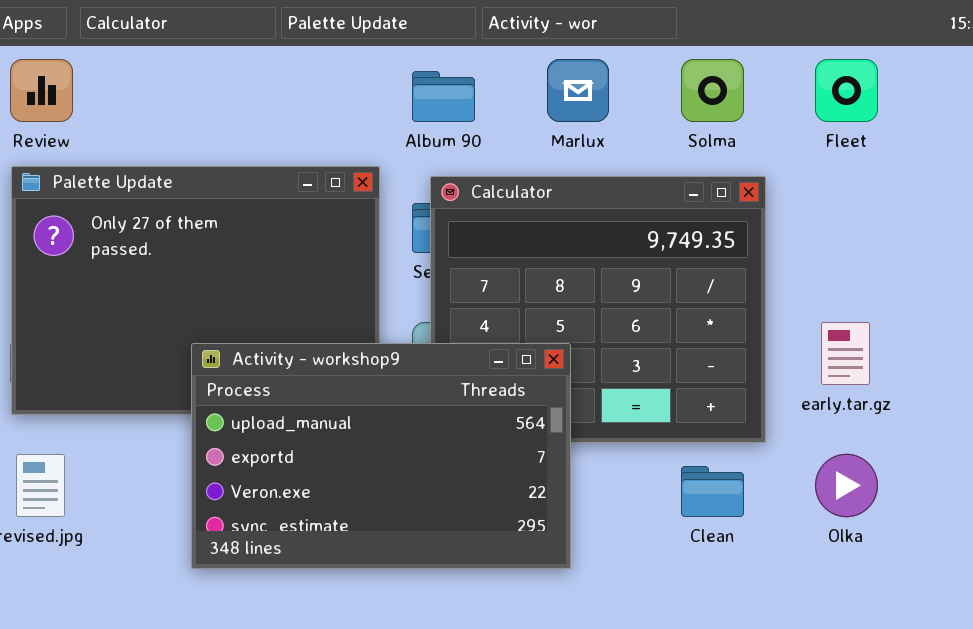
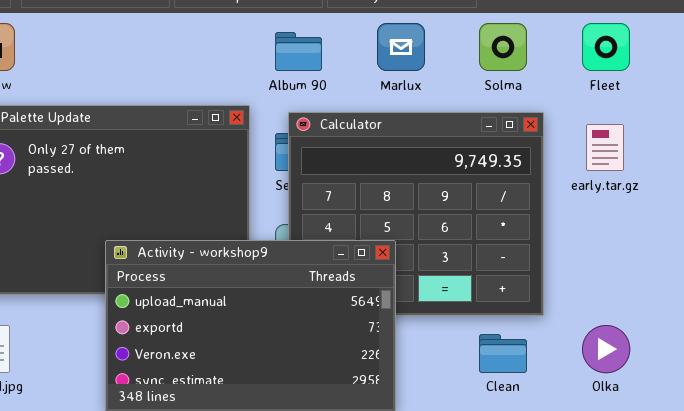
early.tar.gz: [821,322,870,385] -> [586,124,624,171], moved

